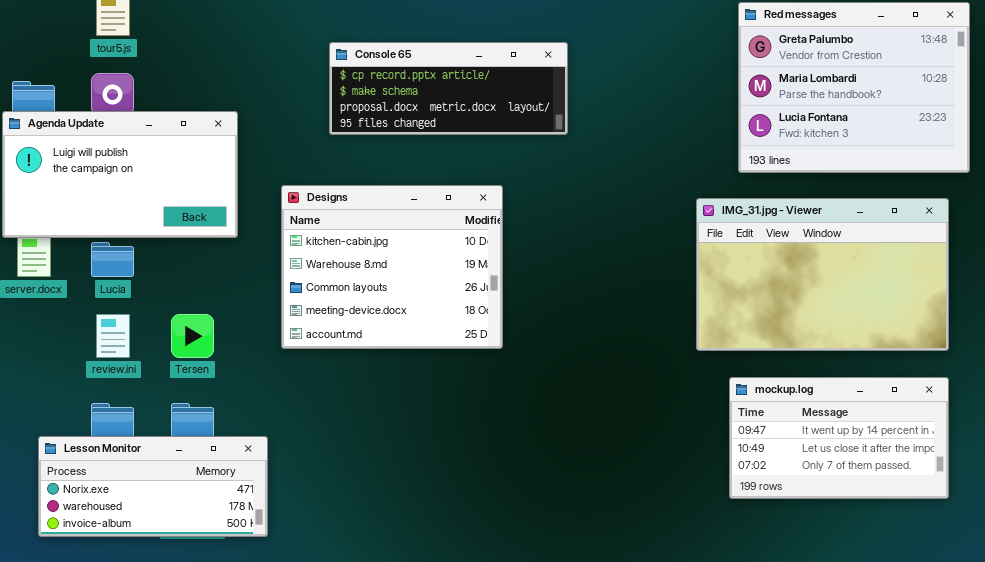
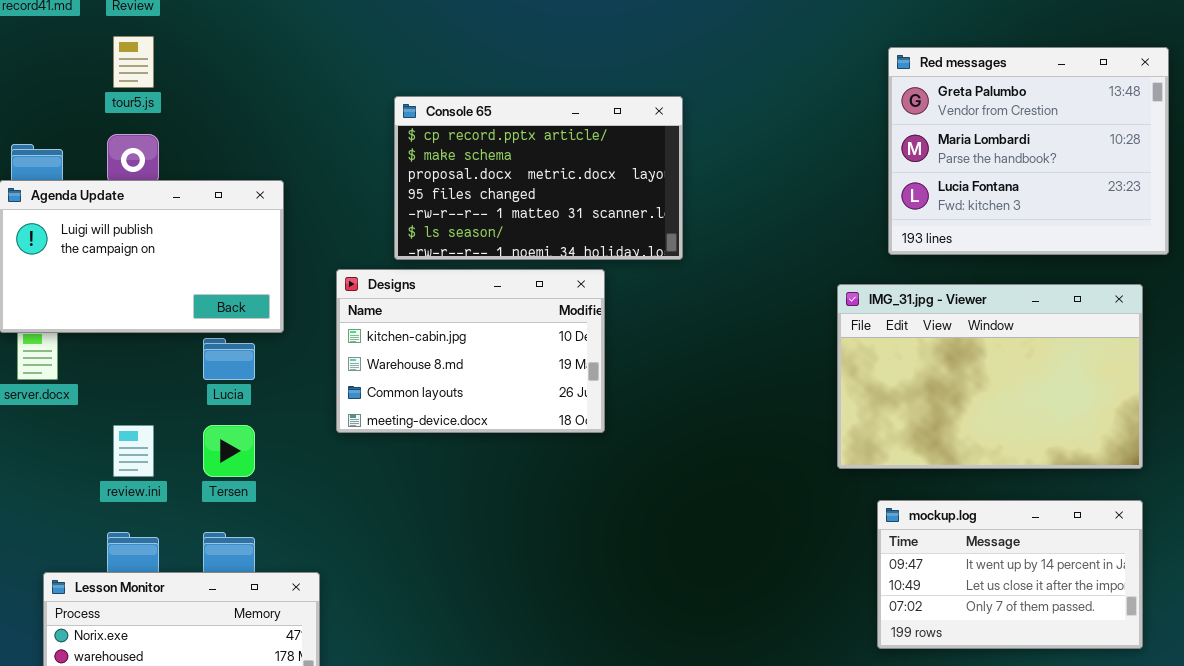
Console 65: [329,42,568,135] -> [394,96,683,260], resized
Designs: [281,185,503,349] -> [336,269,605,433], resized
Lucia: [91,242,134,277] -> [203,338,255,380], moved

